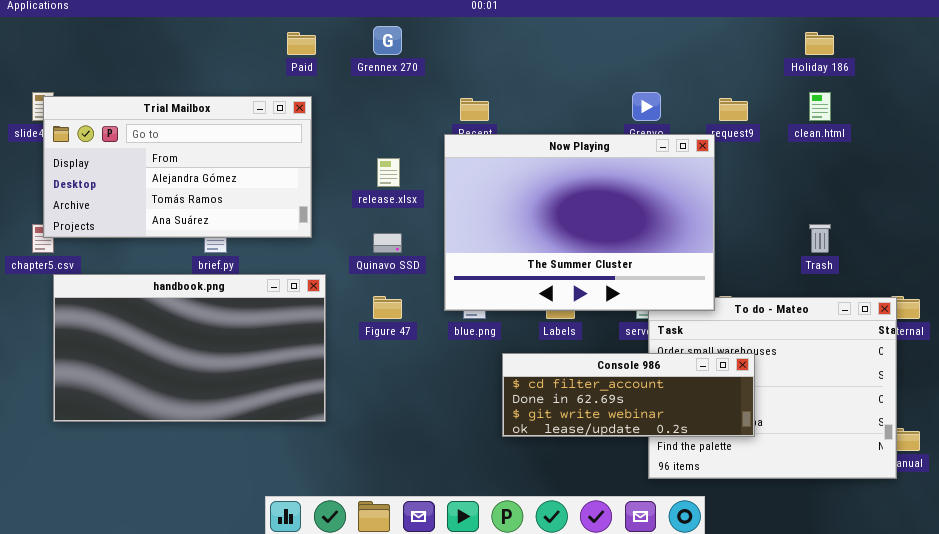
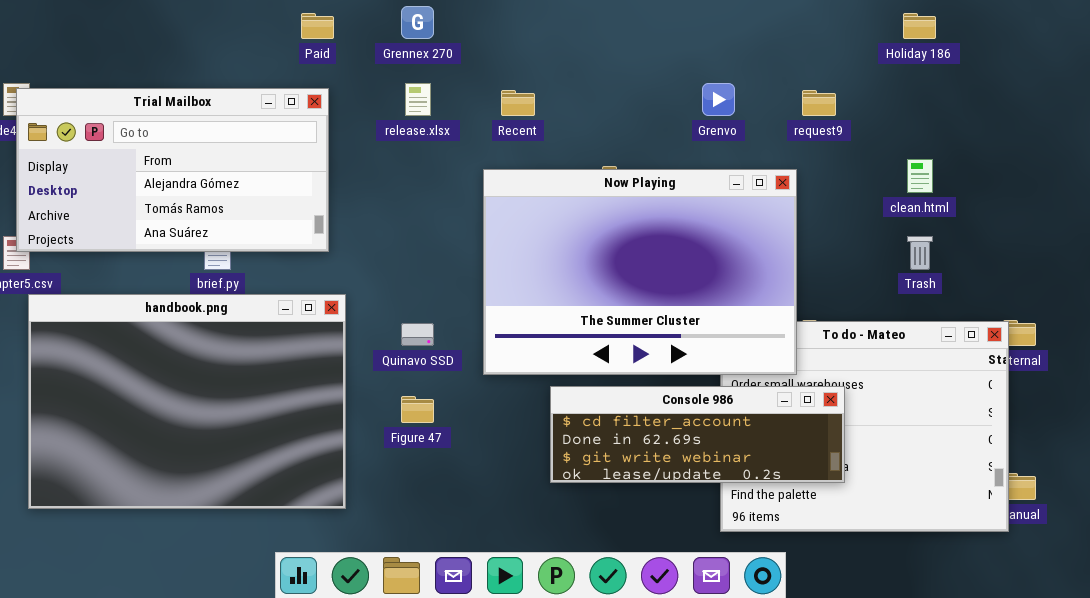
clean.html: [809,92,831,121] -> [907,159,933,193], moved
Now Playing: [444,134,715,311] -> [483,169,797,375], moved
release.xlsx: [377,158,400,187] -> [405,83,431,116], moved
Quinavo SSD: [373,233,402,253] -> [401,323,434,346], moved
handbook.png: [53,274,326,422] -> [28,294,346,509], resized
Figure 47: [373,296,402,319] -> [401,396,434,423], moved

